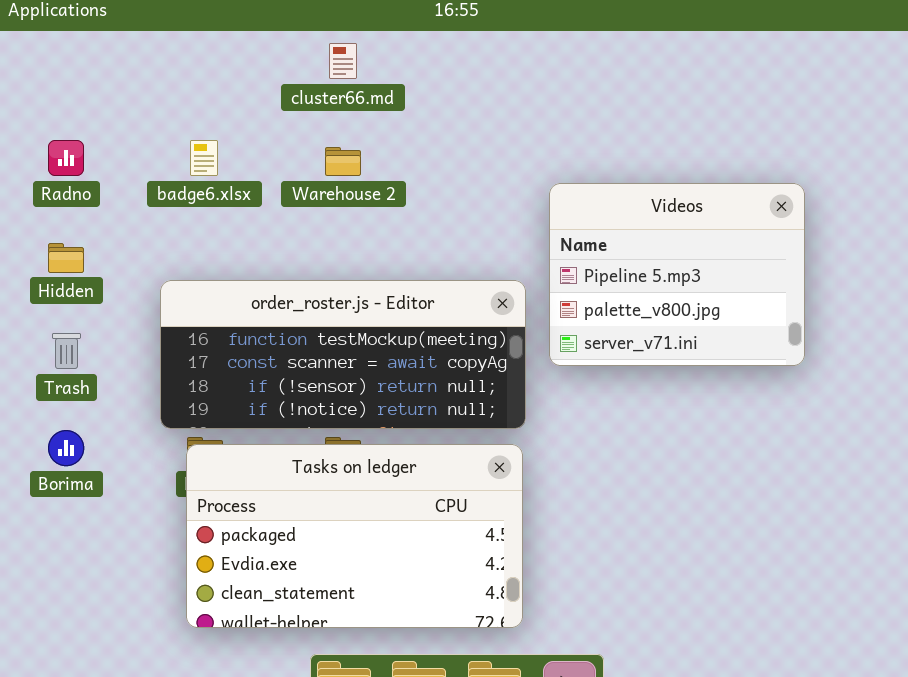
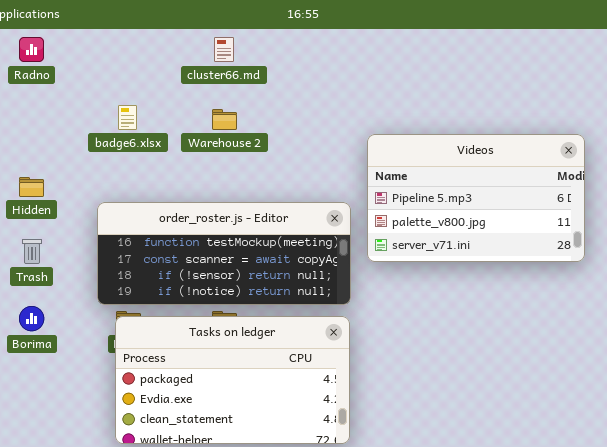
Radno: [48,140,84,176] -> [19,37,44,62], moved
Videos: [549,183,805,366] -> [367,134,585,262], resized

